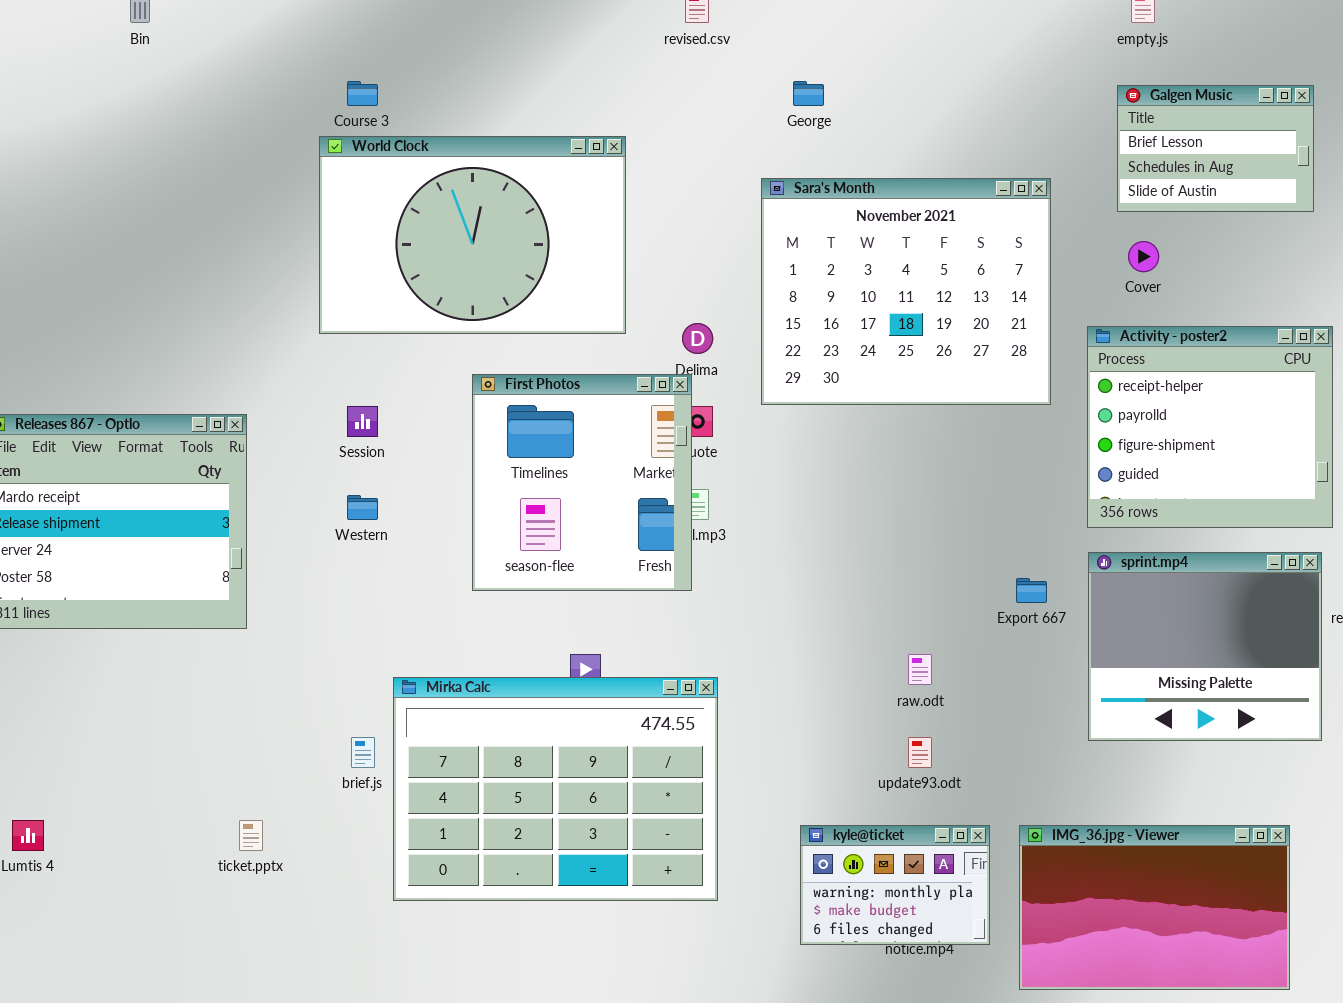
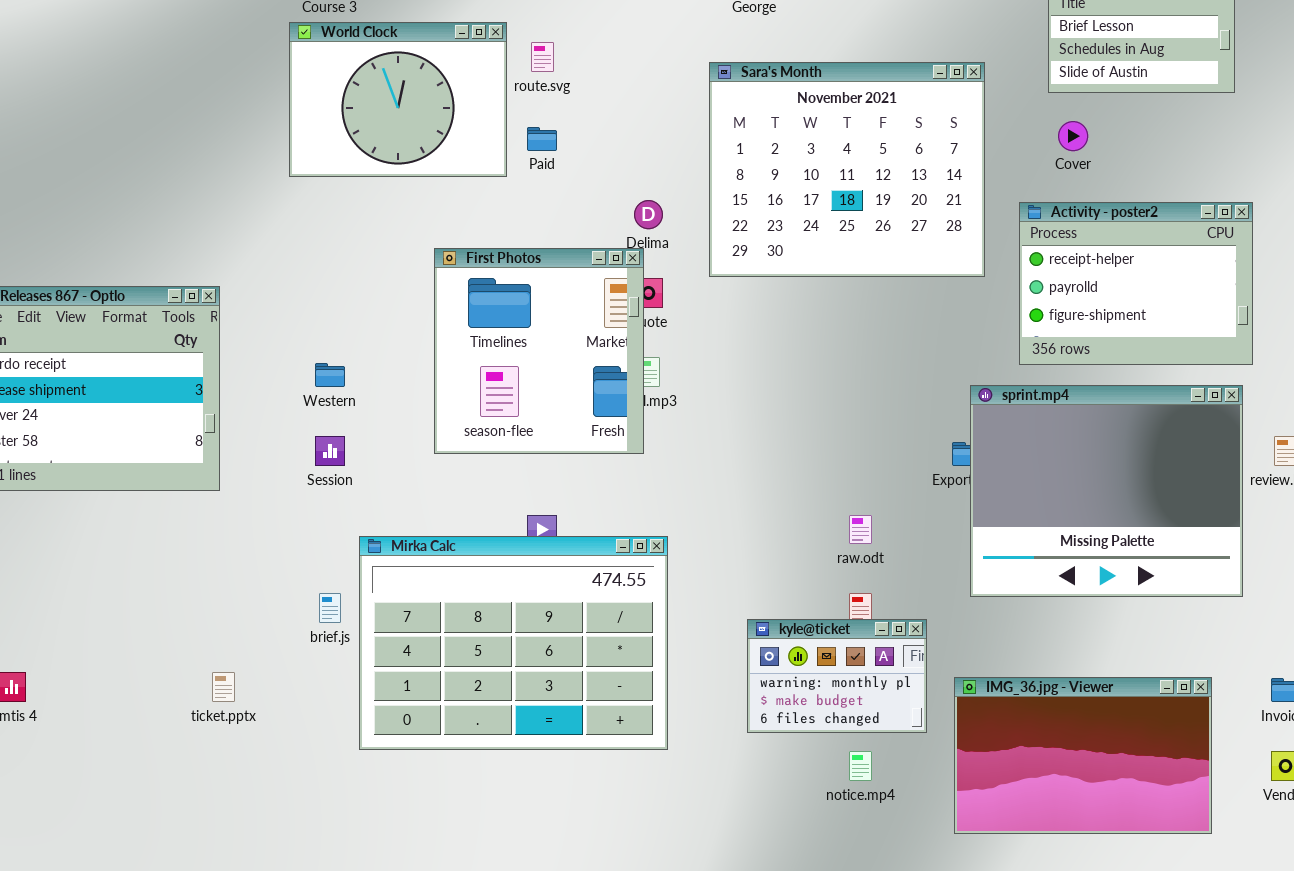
World Clock: [319,136,626,334] -> [289,22,507,177], resized
Activity - poster2: [1087,326,1333,528] -> [1019,202,1253,365], resized
Session: [347,406,378,437] -> [315,436,345,466], moved
sprint.mp4: [1088,552,1322,741] -> [970,385,1243,597], resized
kyle@ticket: [800,825,990,945] -> [747,619,927,733], moved

